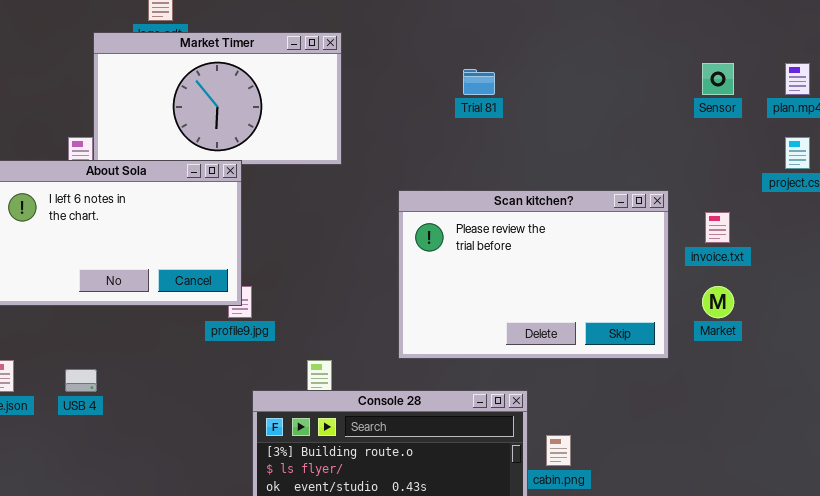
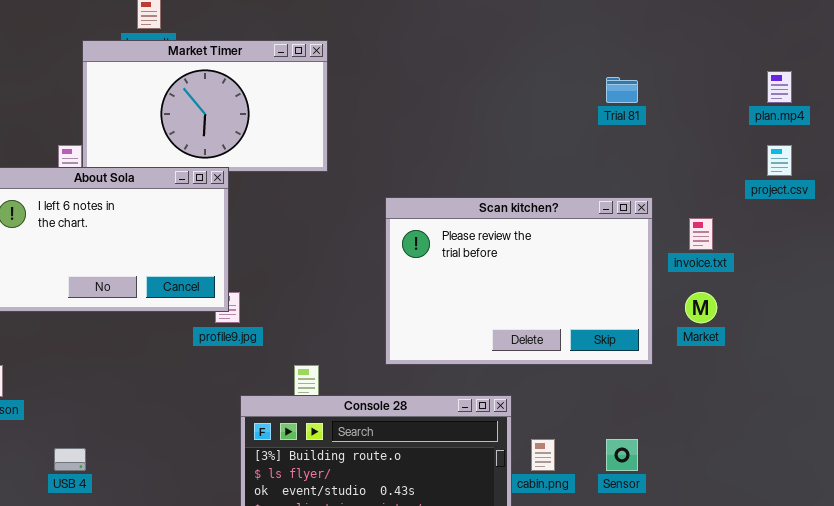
Sensor: [702,63,734,95] -> [606,439,638,471], moved
Trial 81: [463,69,495,95] -> [606,77,638,103], moved
USB 4: [65,369,97,392] -> [54,448,86,471], moved

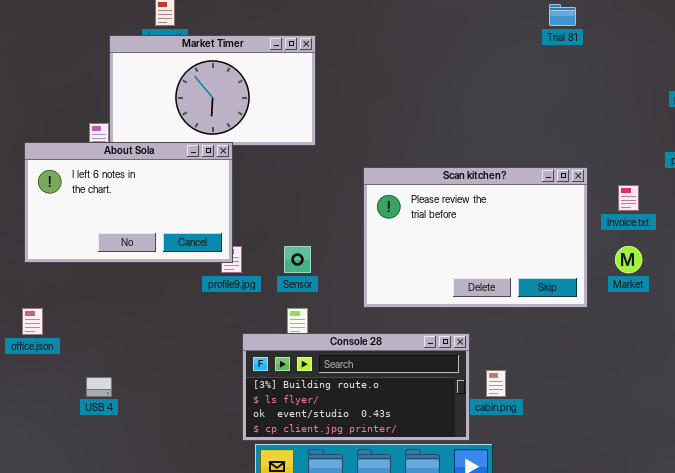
Trial 81: [606,77,638,103] -> [549,4,576,26], moved
Sensor: [606,439,638,471] -> [284,246,311,273], moved

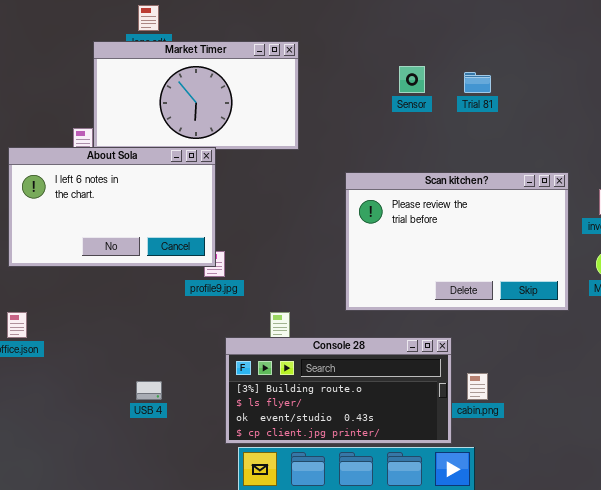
Trial 81: [549,4,576,26] -> [464,72,491,93], moved
Sensor: [284,246,311,273] -> [399,66,425,93], moved
USB 4: [86,377,112,397] -> [136,381,162,400], moved

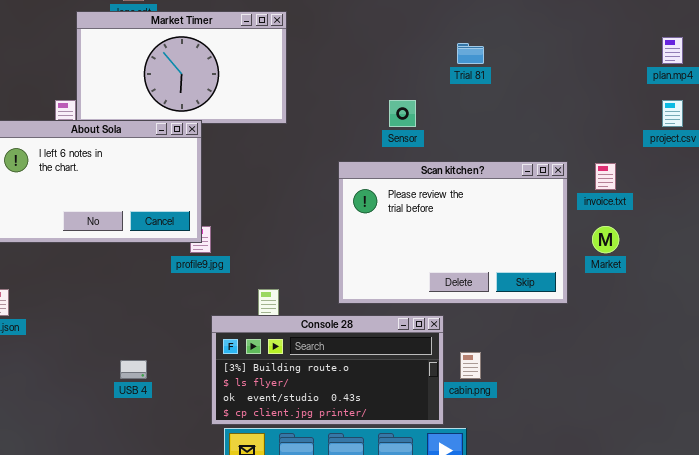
Sensor: [399,66,425,93] -> [389,100,416,127], moved
Scan kitchen?: [345,172,569,311] -> [338,161,568,304], moved

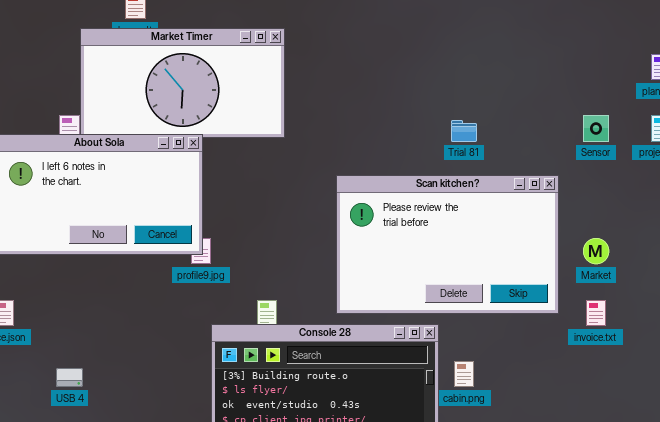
Trial 81: [457,43,484,64] -> [451,120,477,142], moved
Sensor: [389,100,416,127] -> [583,115,609,142], moved
invoice.txt: [595,163,616,190] -> [586,300,606,326], moved
USB 4: [120,360,147,379] -> [56,368,83,387], moved

